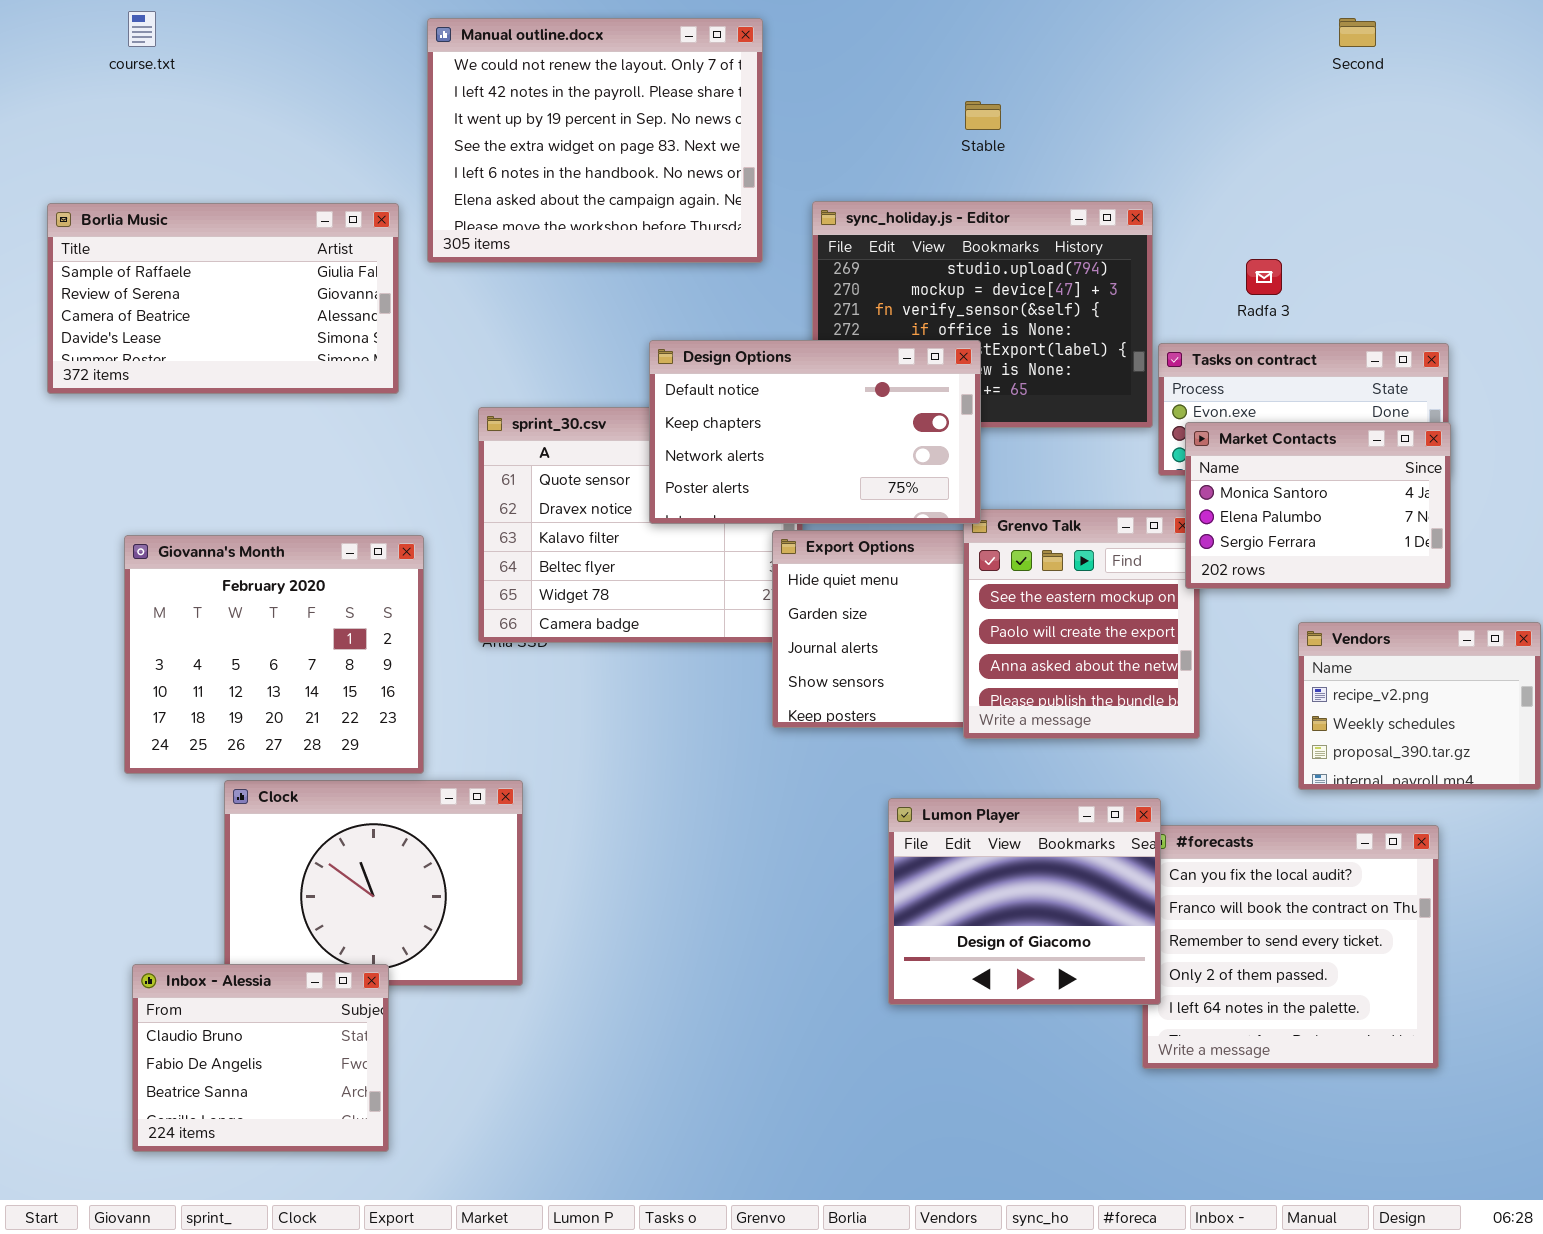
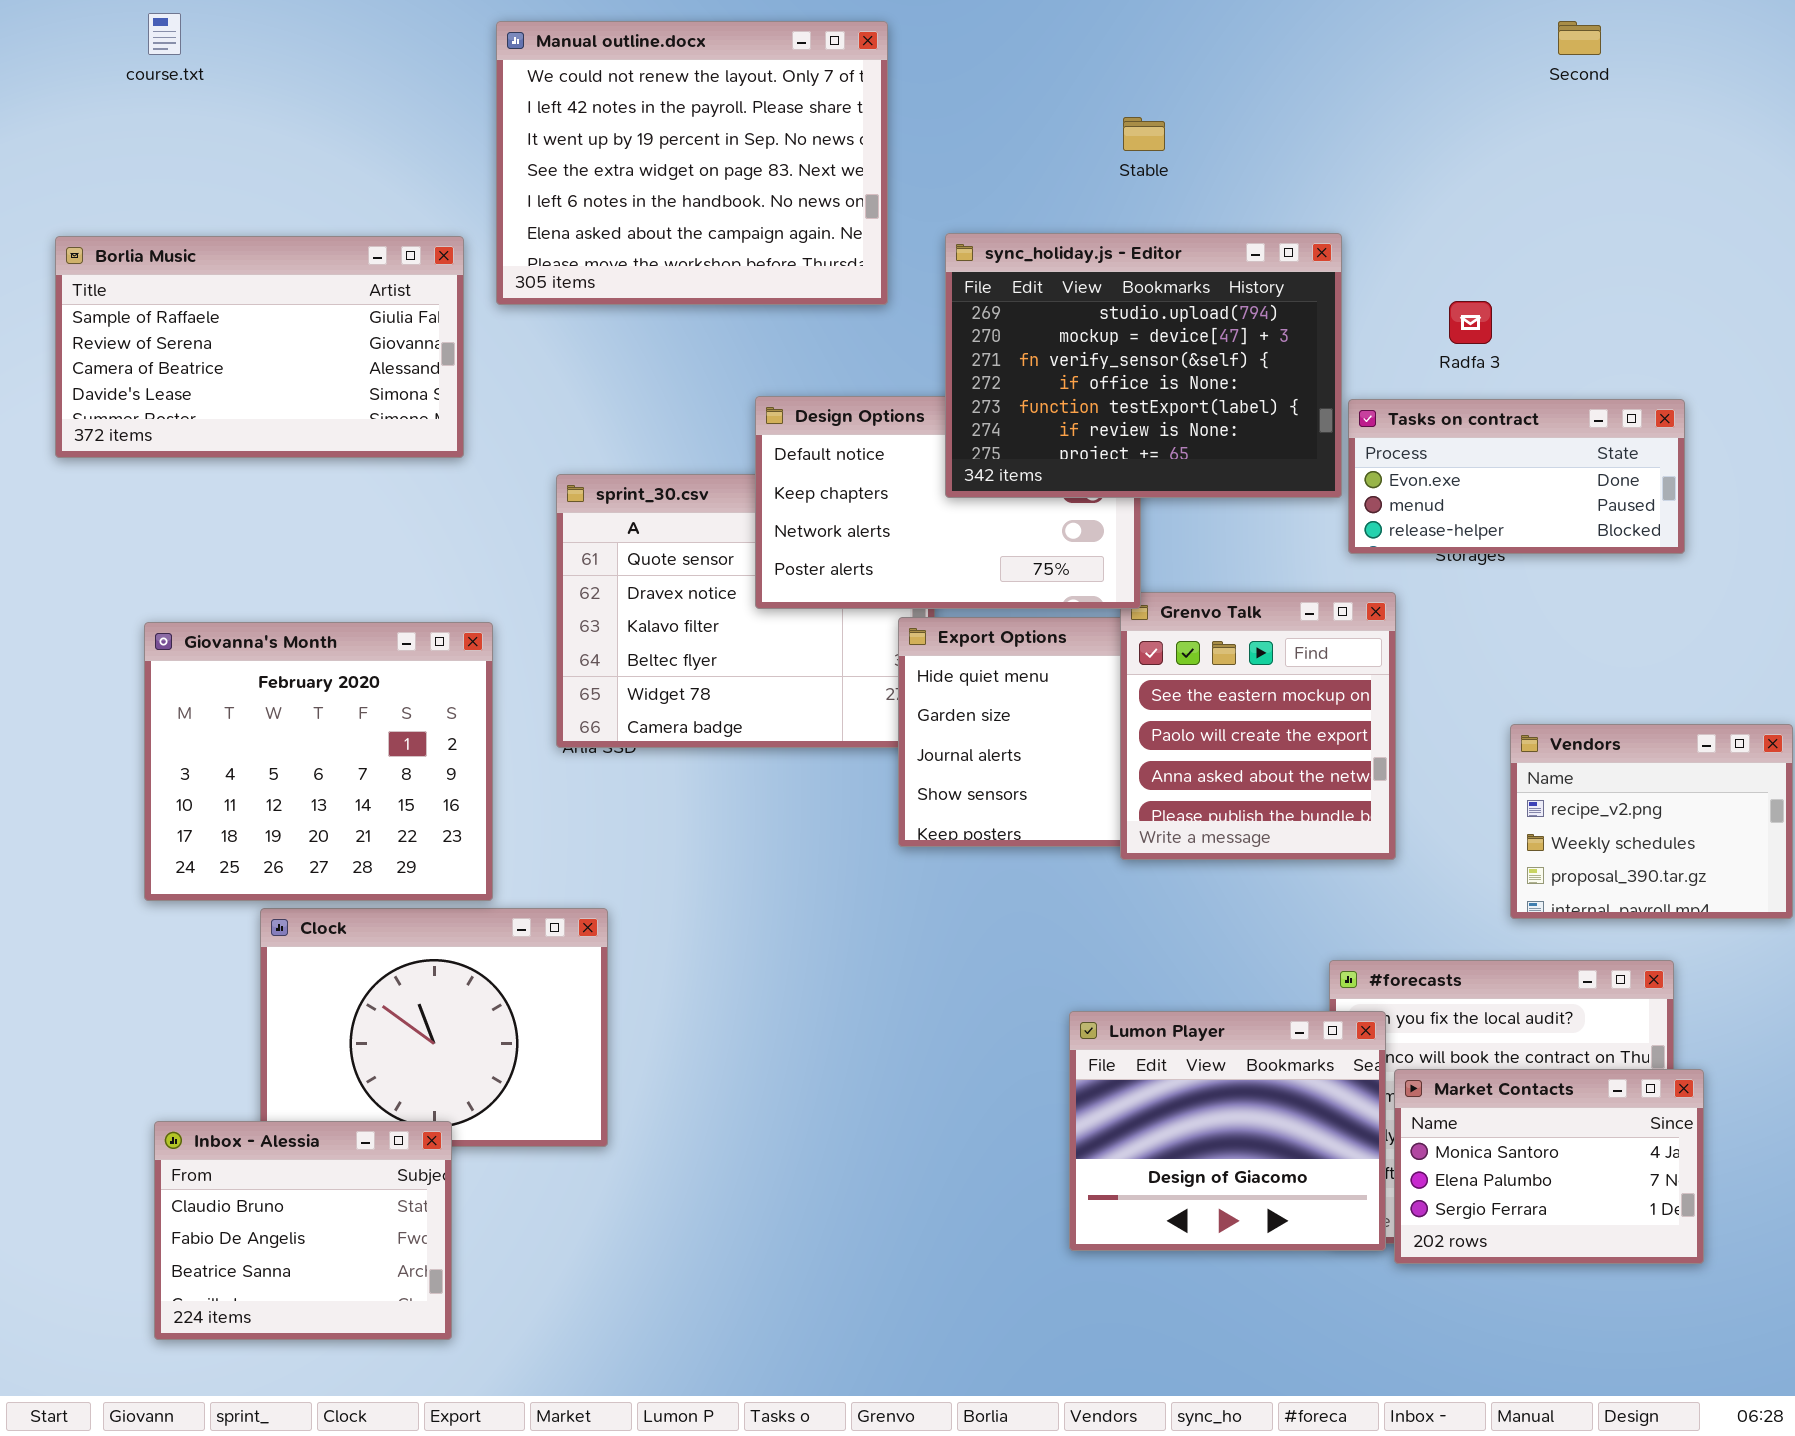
sync_holiday.js - Editor: [812,201,1153,428] -> [945,233,1342,498], raised
Market Contacts: [1185,422,1451,589] -> [1394,1069,1704,1264], moved
Lumon Player: [888,798,1161,1005] -> [1069,1011,1386,1251], moved

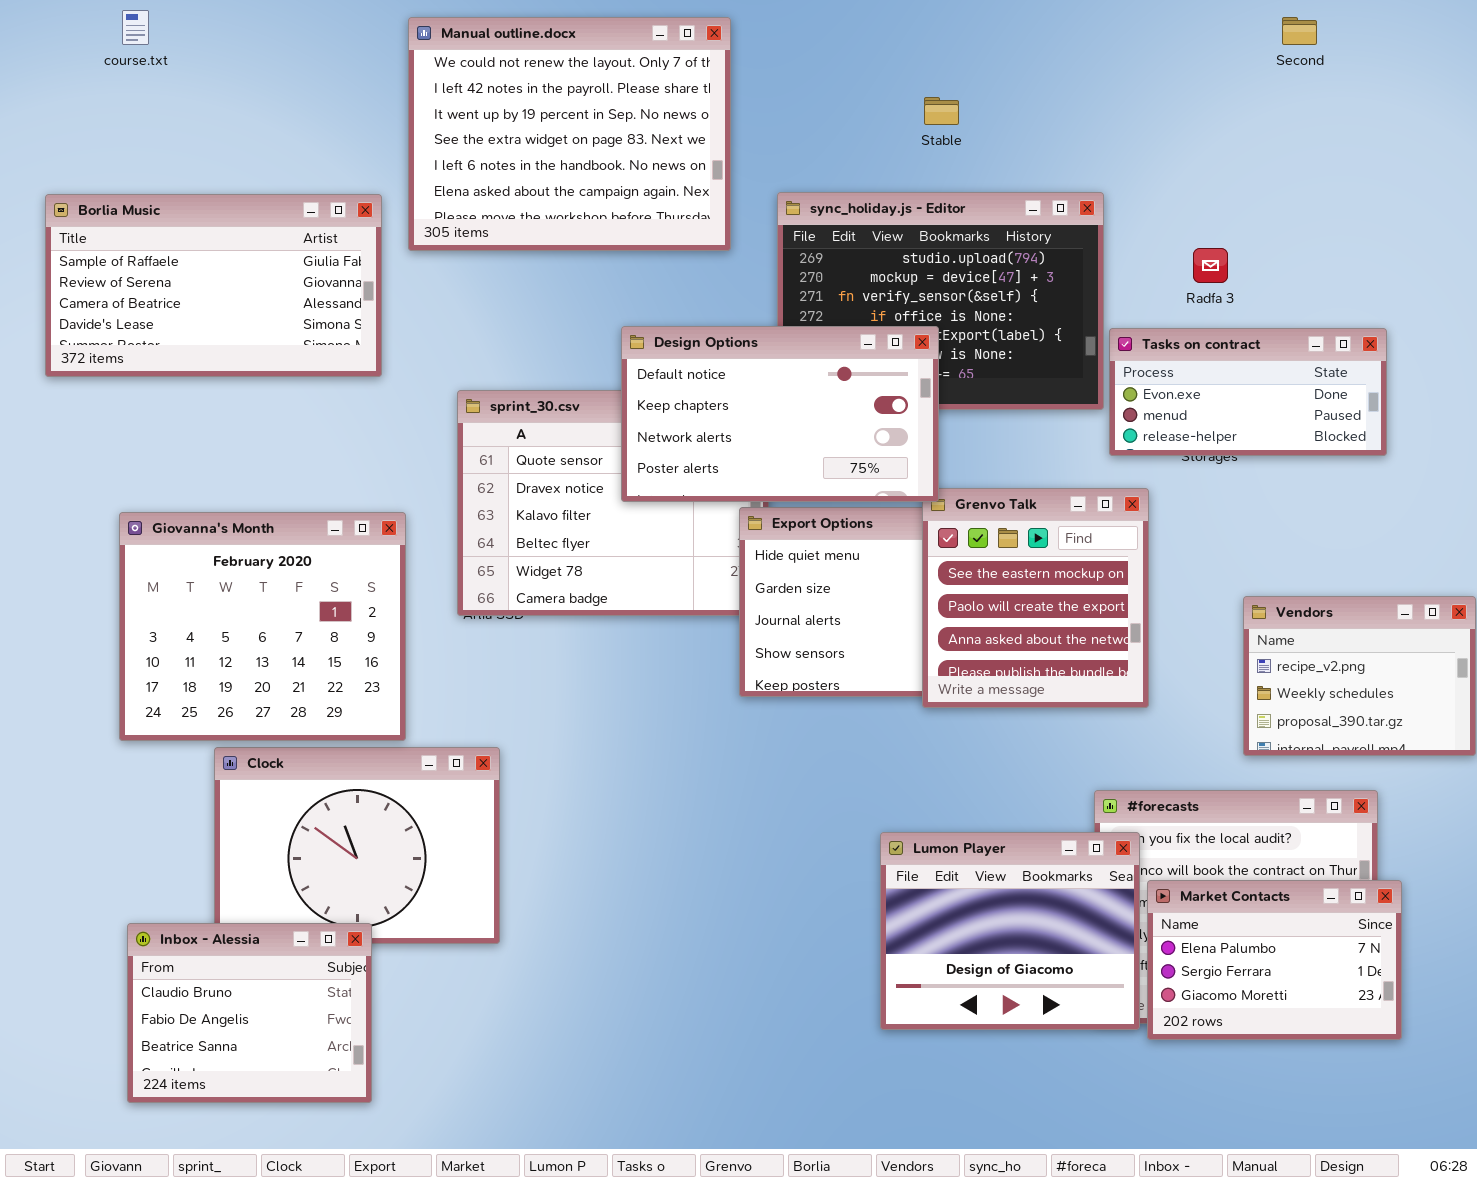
Design Options: [755,396,1141,609] -> [621,326,939,502], raised
Market Contacts: [1394,1069,1704,1264] -> [1147,880,1402,1040], scrolled down 1 row

